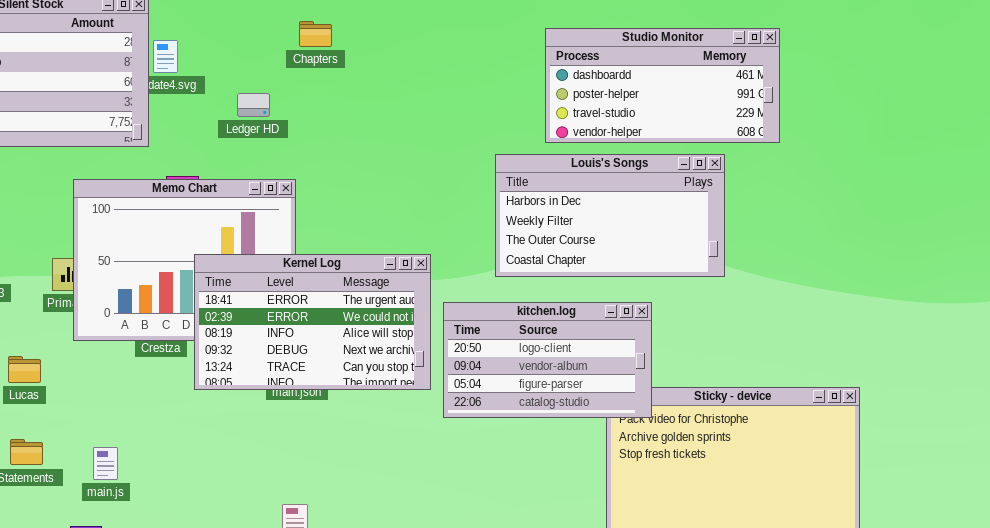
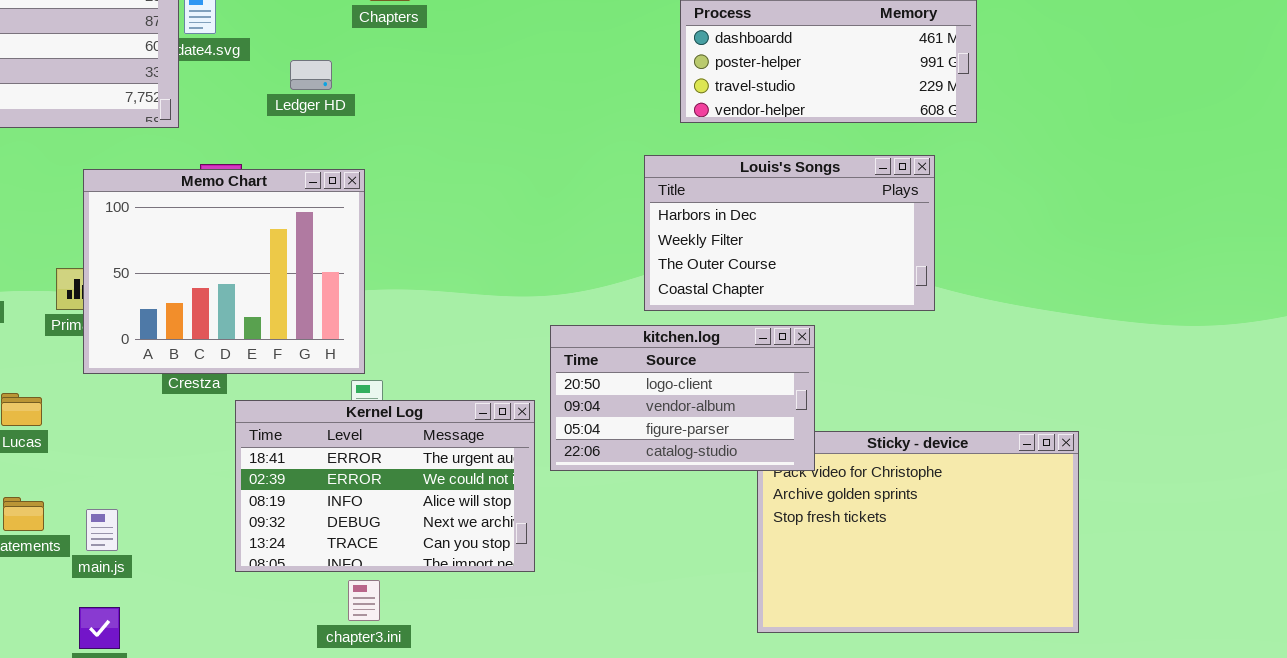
Louis's Songs: [495,154,725,277] -> [644,155,935,311], moved
Kernel Log: [194,254,431,390] -> [235,400,535,572], moved
main.js: [93,447,118,480] -> [86,509,118,551], moved

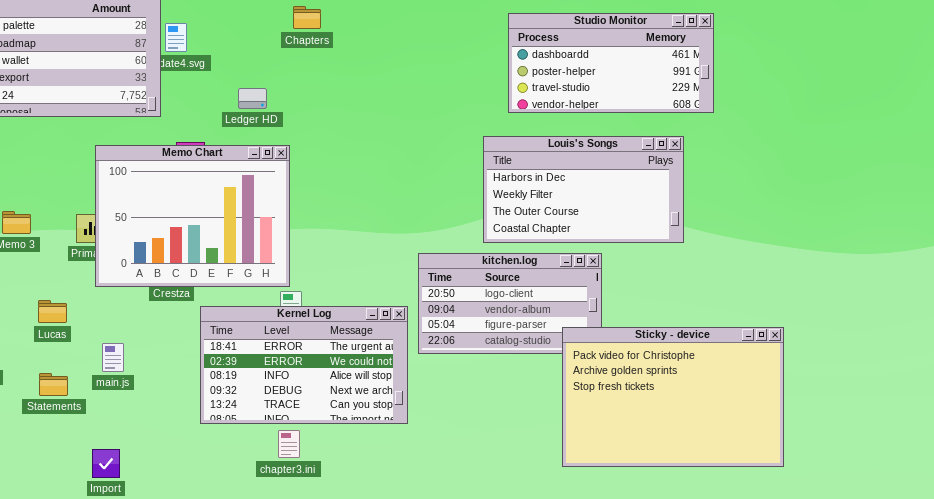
Ledger HD: [290,60,332,90] -> [238,88,267,109], moved
Sticky - device: [757,431,1079,633] -> [562,327,784,467], raised
main.js: [86,509,118,551] -> [102,343,124,372], moved

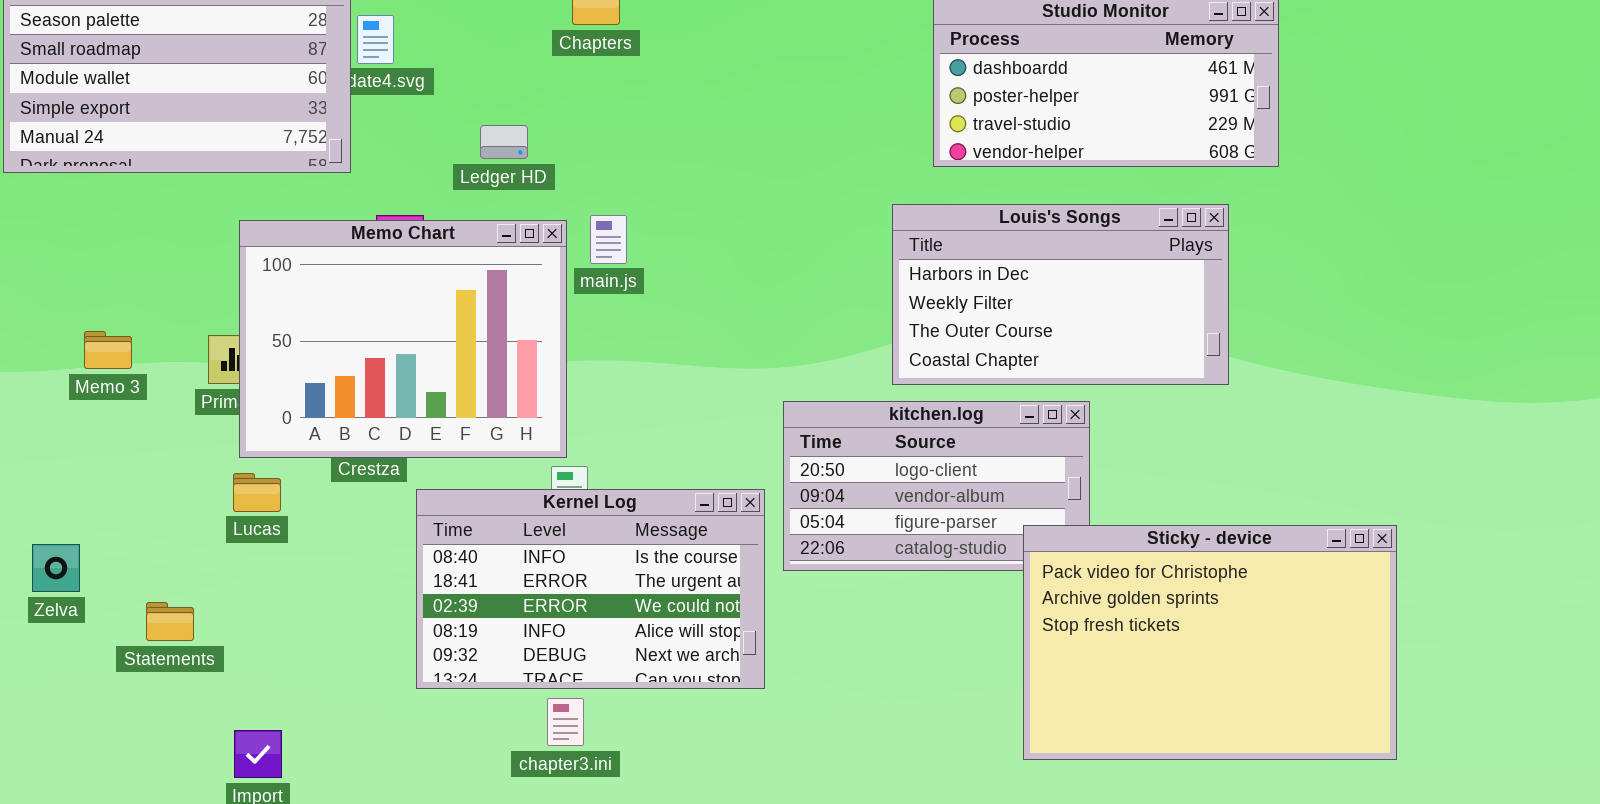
Lucas: [38,300,67,323] -> [233,473,281,512], moved
Kernel Log: [200,306,408,424] -> [416,489,765,689], scrolled up 1 row
main.js: [102,343,124,372] -> [590,215,627,264], moved

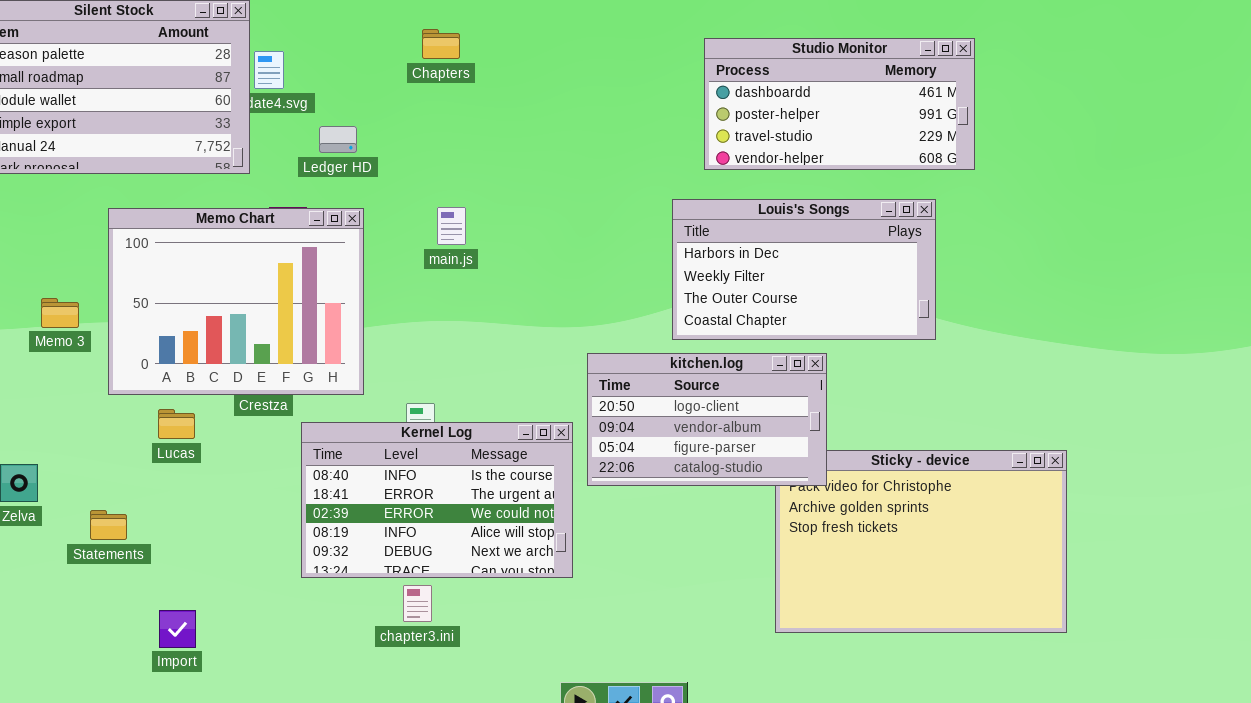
Ledger HD: [480,125,528,159] -> [319,126,357,153], moved
Memo Chart: [239,220,567,458] -> [108,208,364,395], moved
kitchen.log: [783,401,1090,571] -> [587,353,827,486], raised

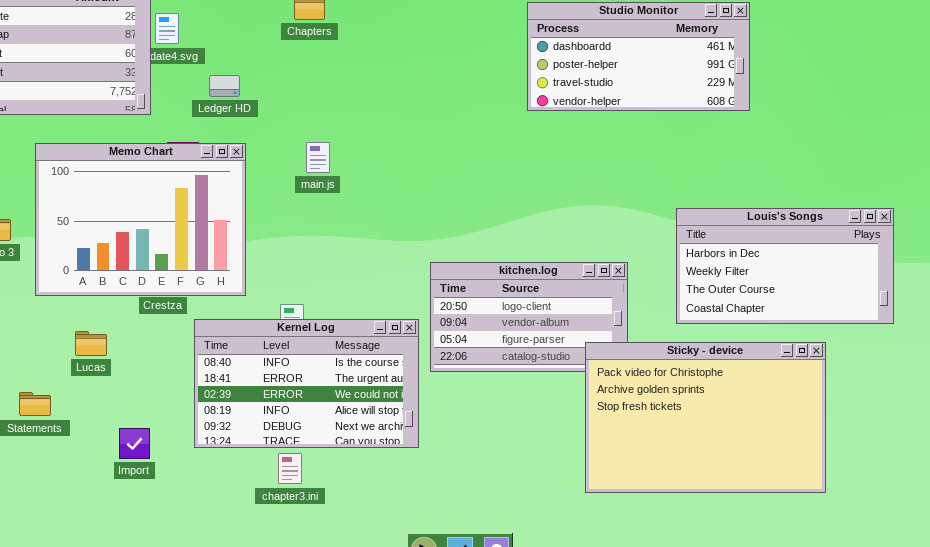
Louis's Songs: [672,199,936,340] -> [676,208,894,324], moved
Lucas: [158,409,195,439] -> [75,331,107,356], moved
Sticky - device: [775,450,1067,633] -> [585,342,826,493], raised
Import: [159,610,196,648] -> [119,428,150,459], moved

